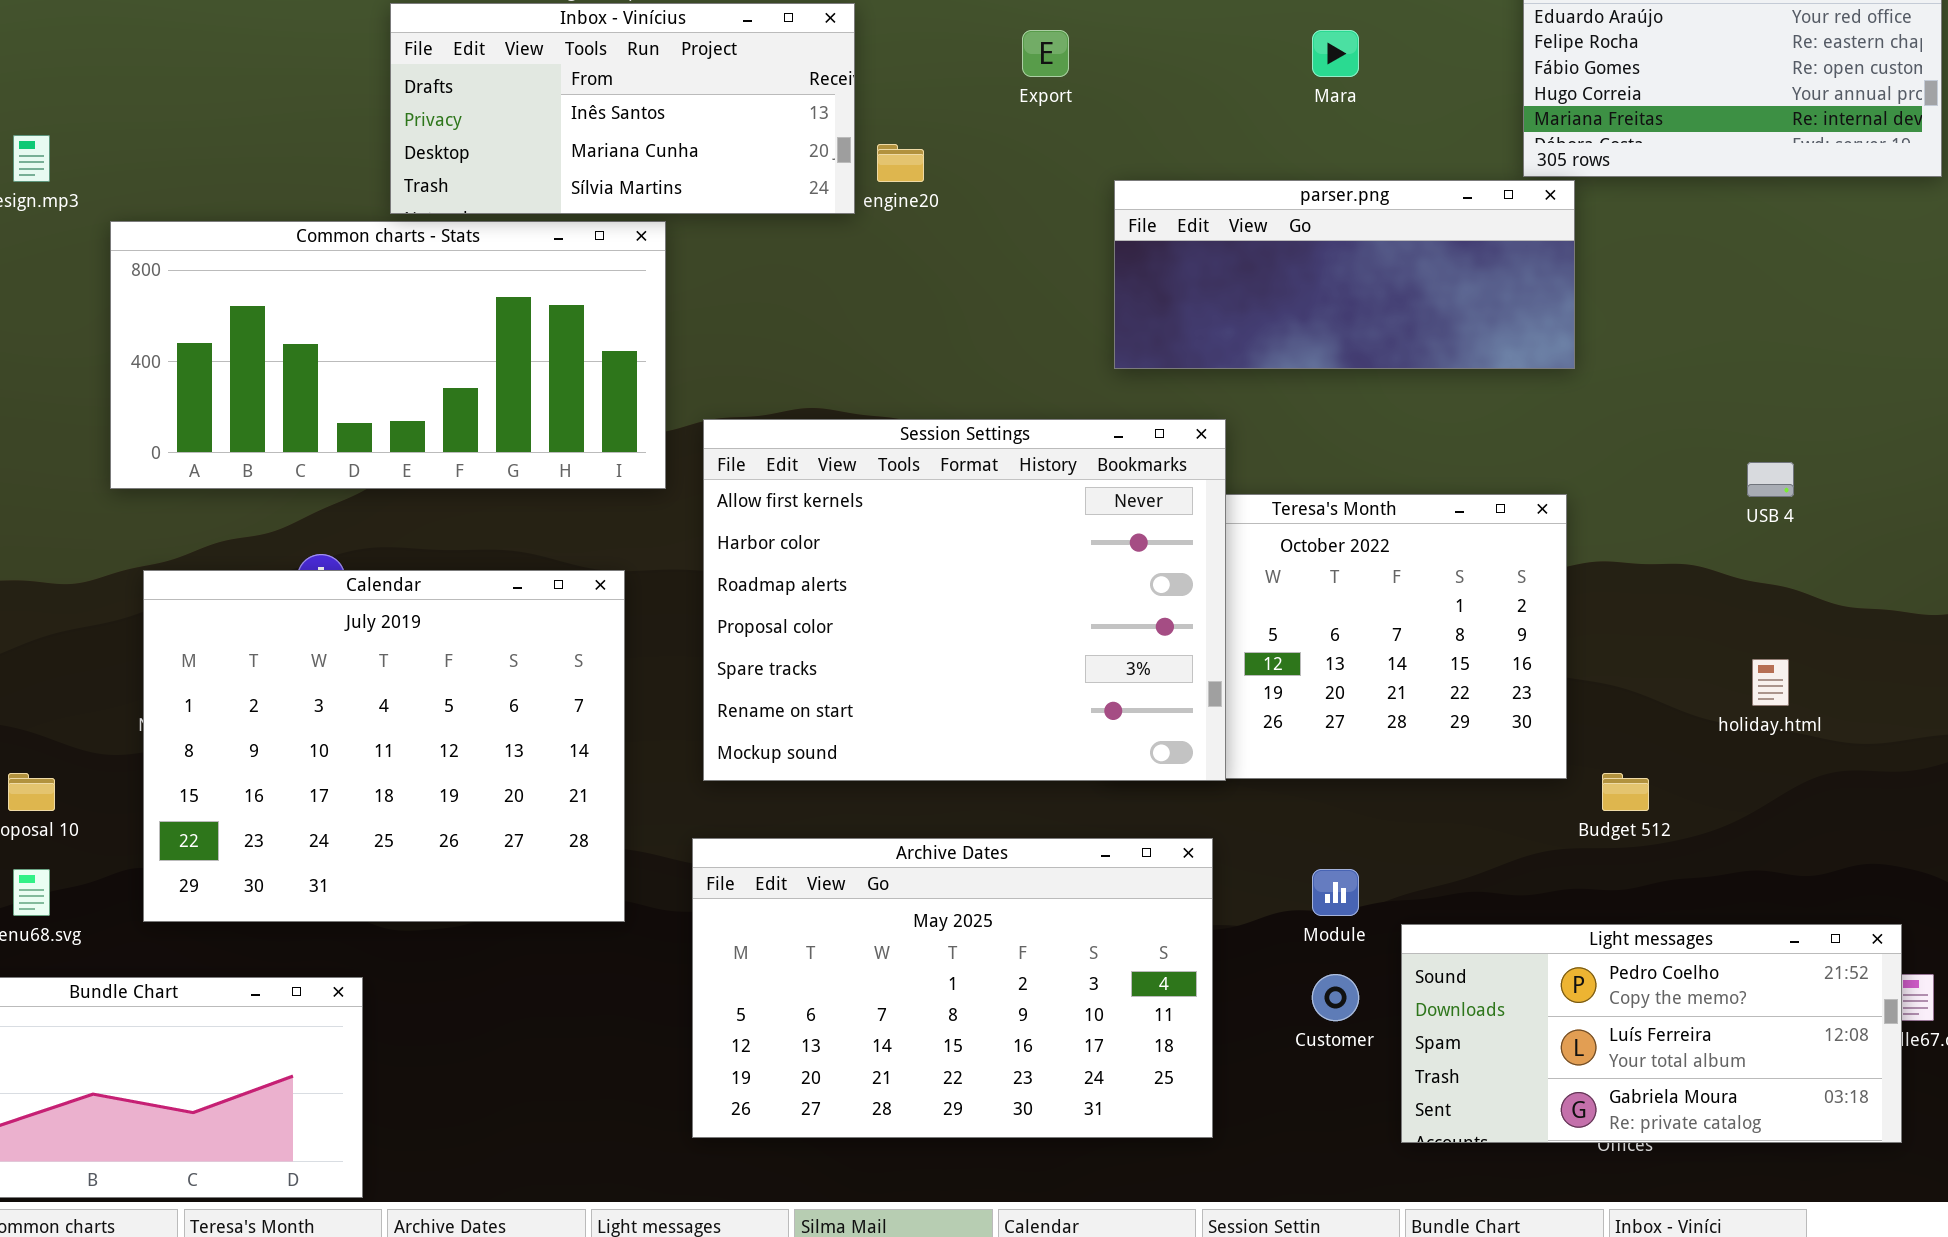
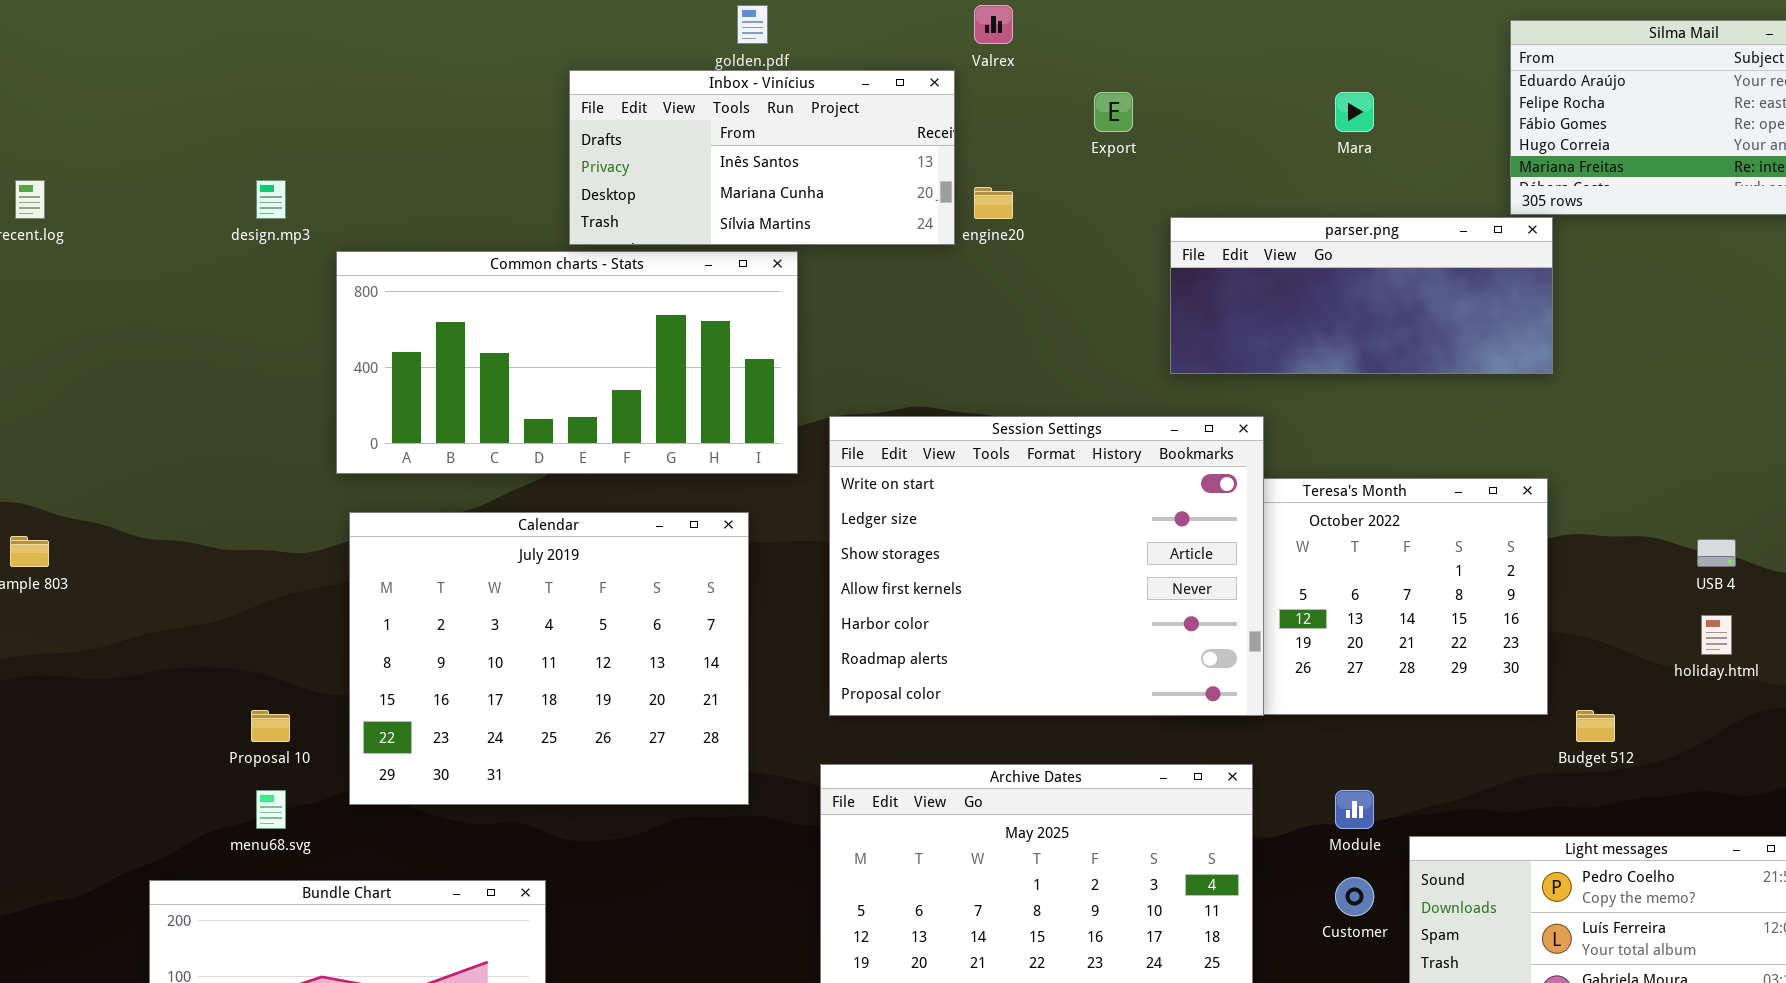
Session Settings: [703,419,1226,781] -> [829,416,1264,716], scrolled up 3 rows
USB 4: [1747,462,1794,497] -> [1697,539,1736,567], moved
Calendar: [143,570,625,922] -> [349,512,749,805], moved

